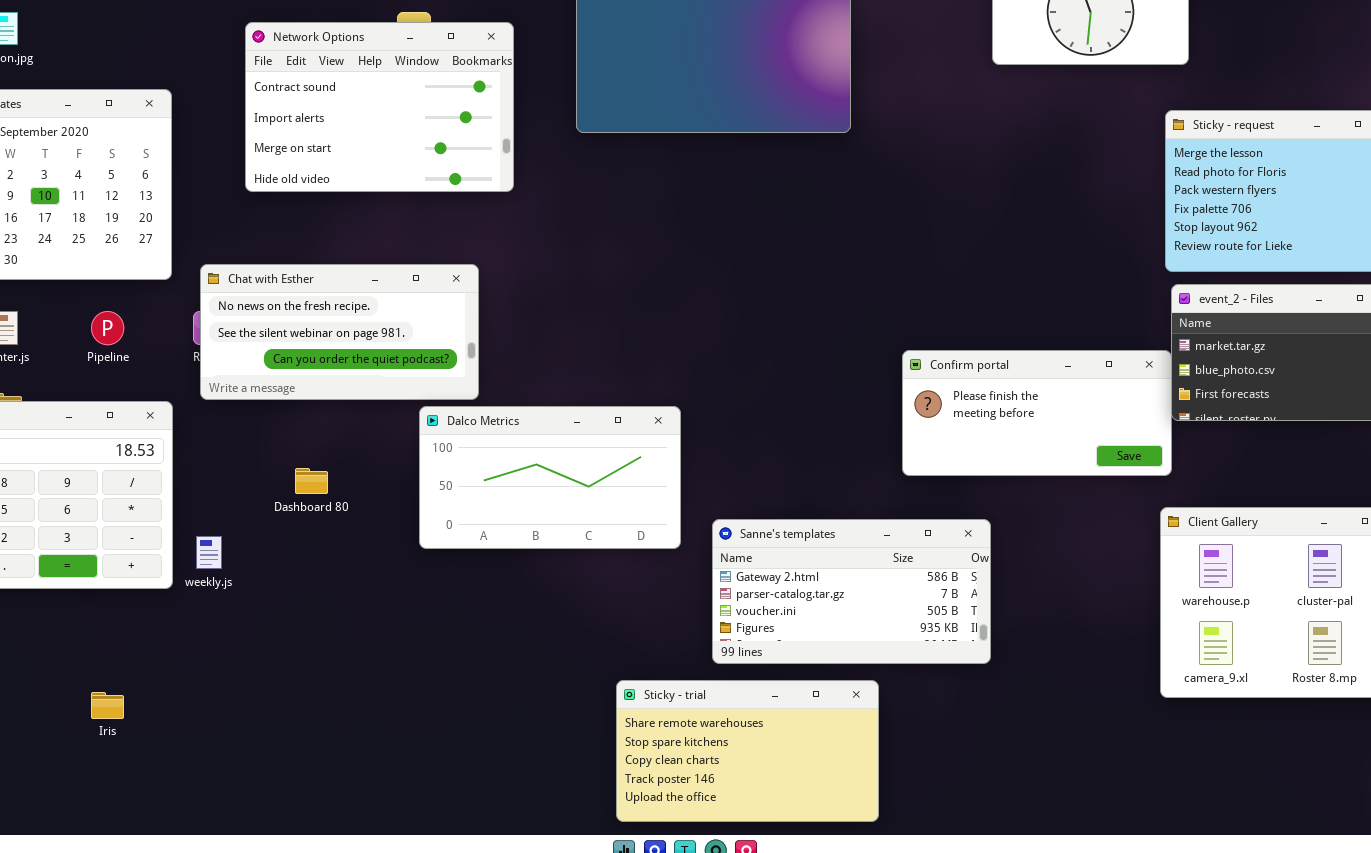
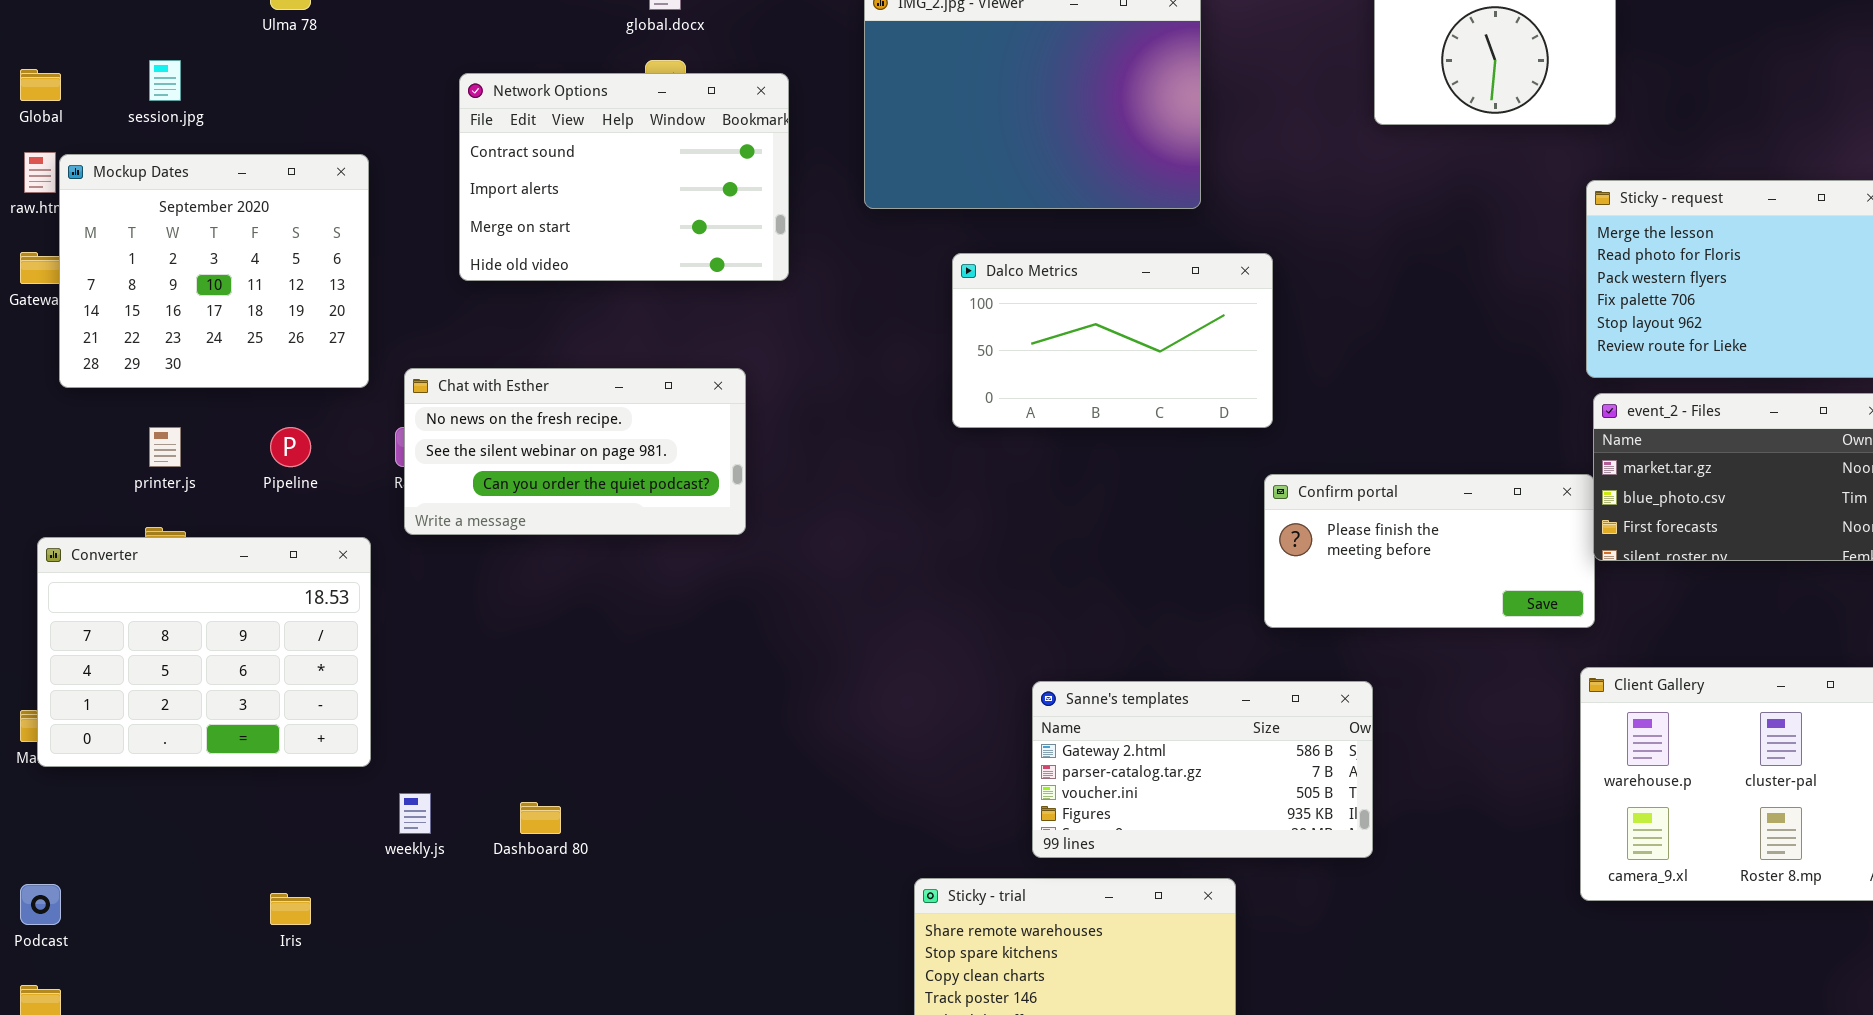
Dalco Metrics: [419,406,681,549] -> [952,253,1273,428], moved
Dashboard 80: [295,468,328,494] -> [520,802,561,834], moved
weekly.js: [196,536,222,569] -> [399,793,431,834], moved

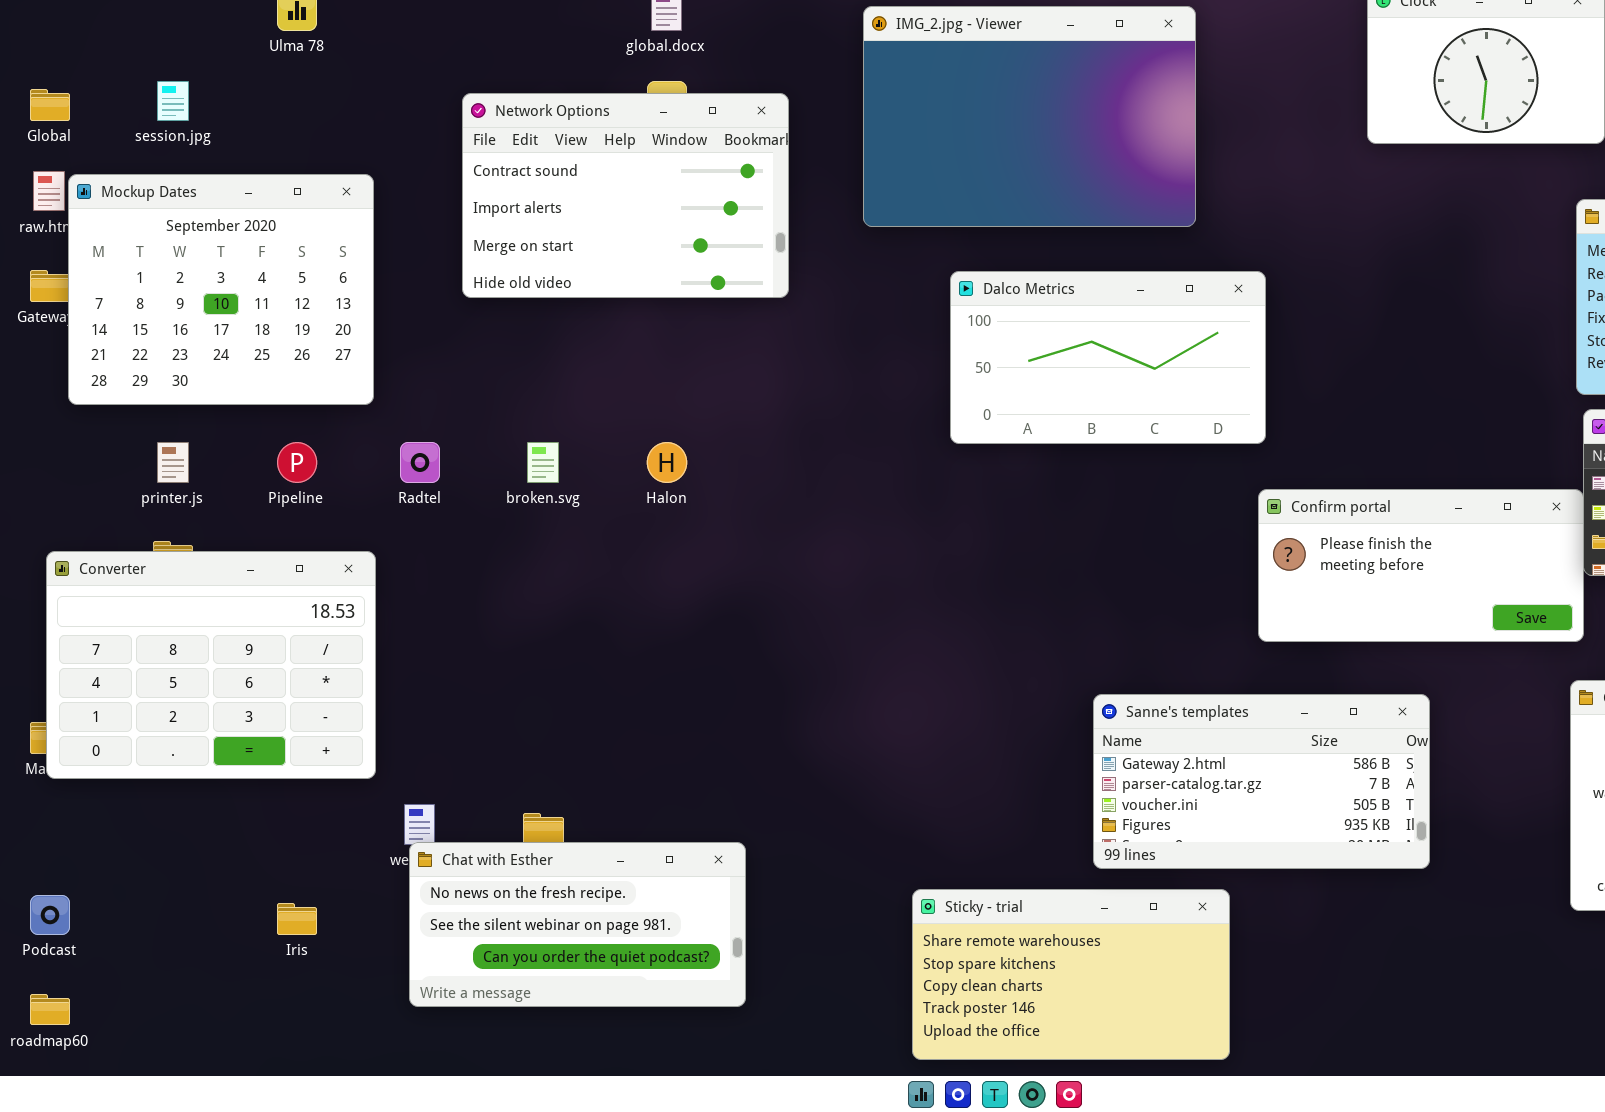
Chat with Esther: [404,368,746,535] -> [409,842,746,1007], moved
Sanne's templates: [1032,681,1373,858] -> [1093,694,1430,869], moved

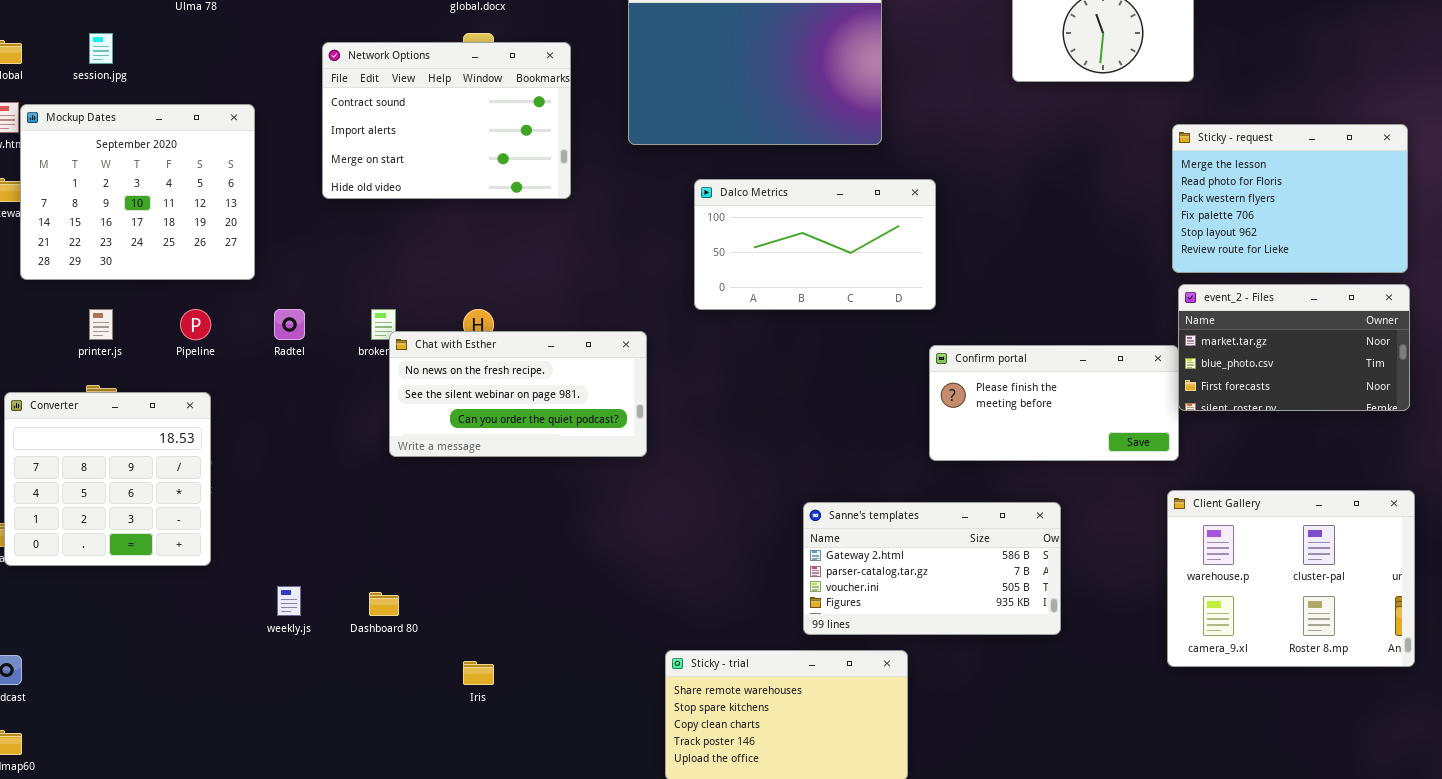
Converter: [46,551,376,779] -> [4,392,211,566], resized
Chat with Esther: [409,842,746,1007] -> [389,331,647,457], moved
Iris: [277,903,317,935] -> [463,661,494,685], moved

